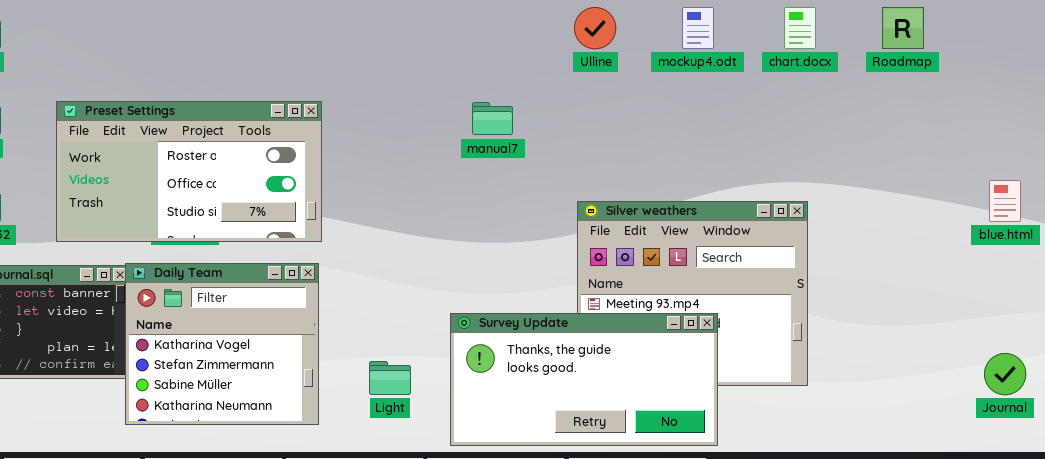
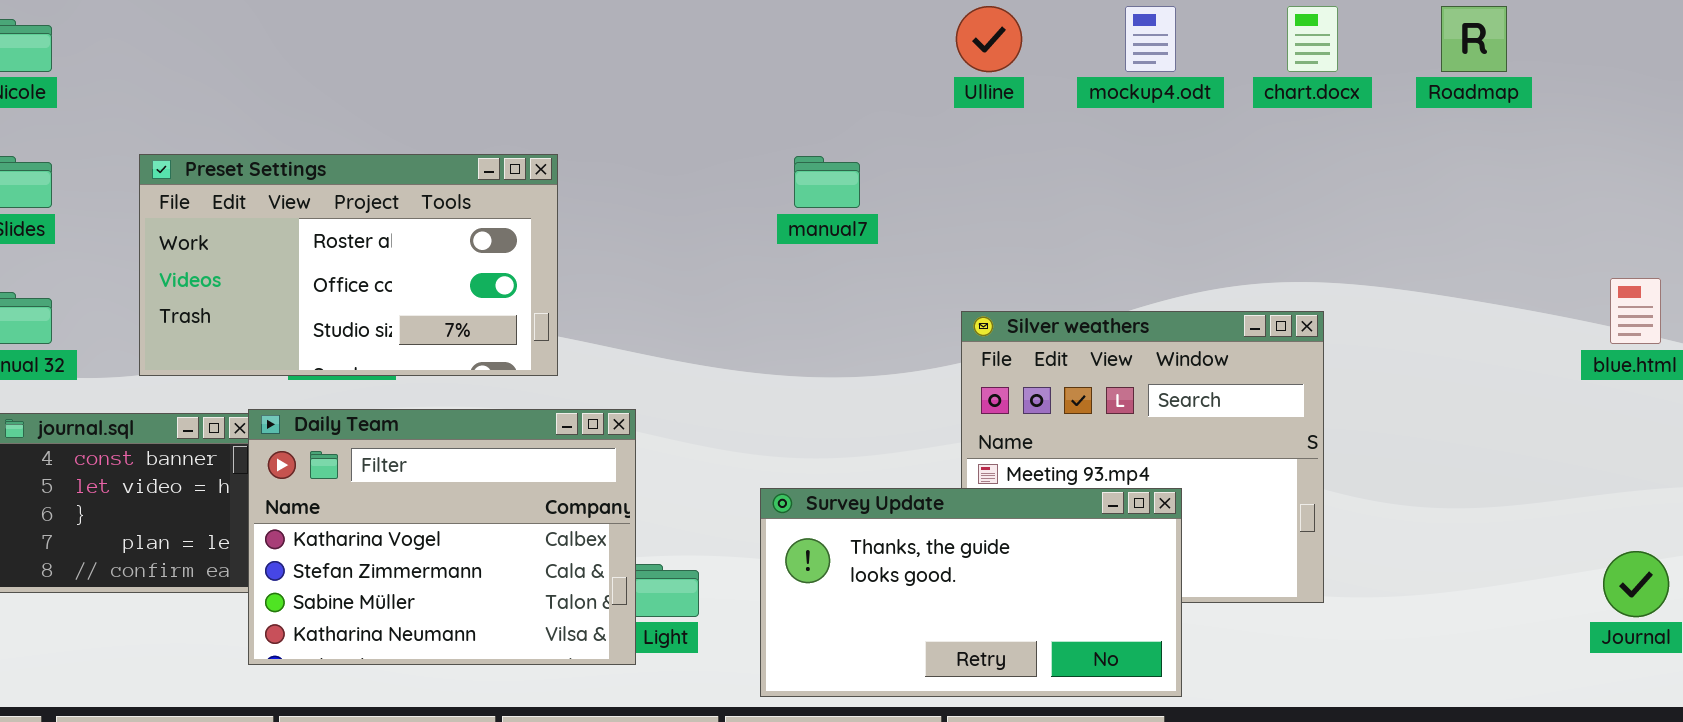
Daily Team: [125,263,319,425] -> [248,409,636,665], resized

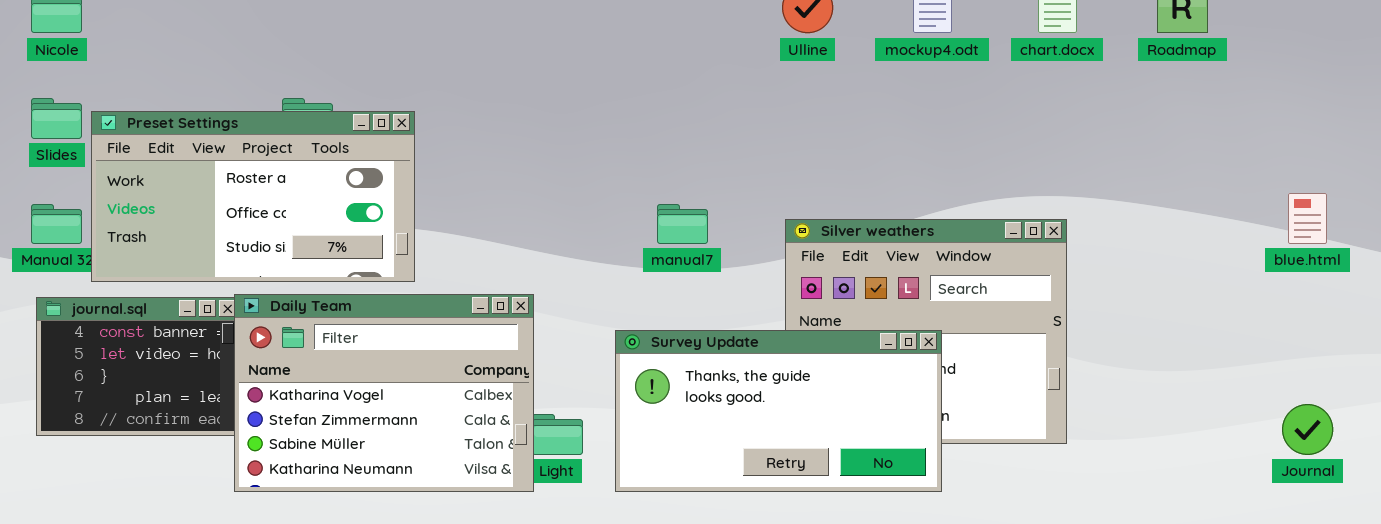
Preset Settings: [139,154,558,376] -> [91,111,415,282], moved
manual7: [794,156,860,208] -> [657,204,708,244], moved
Survey Update: [760,488,1182,697] -> [615,330,942,492], moved

